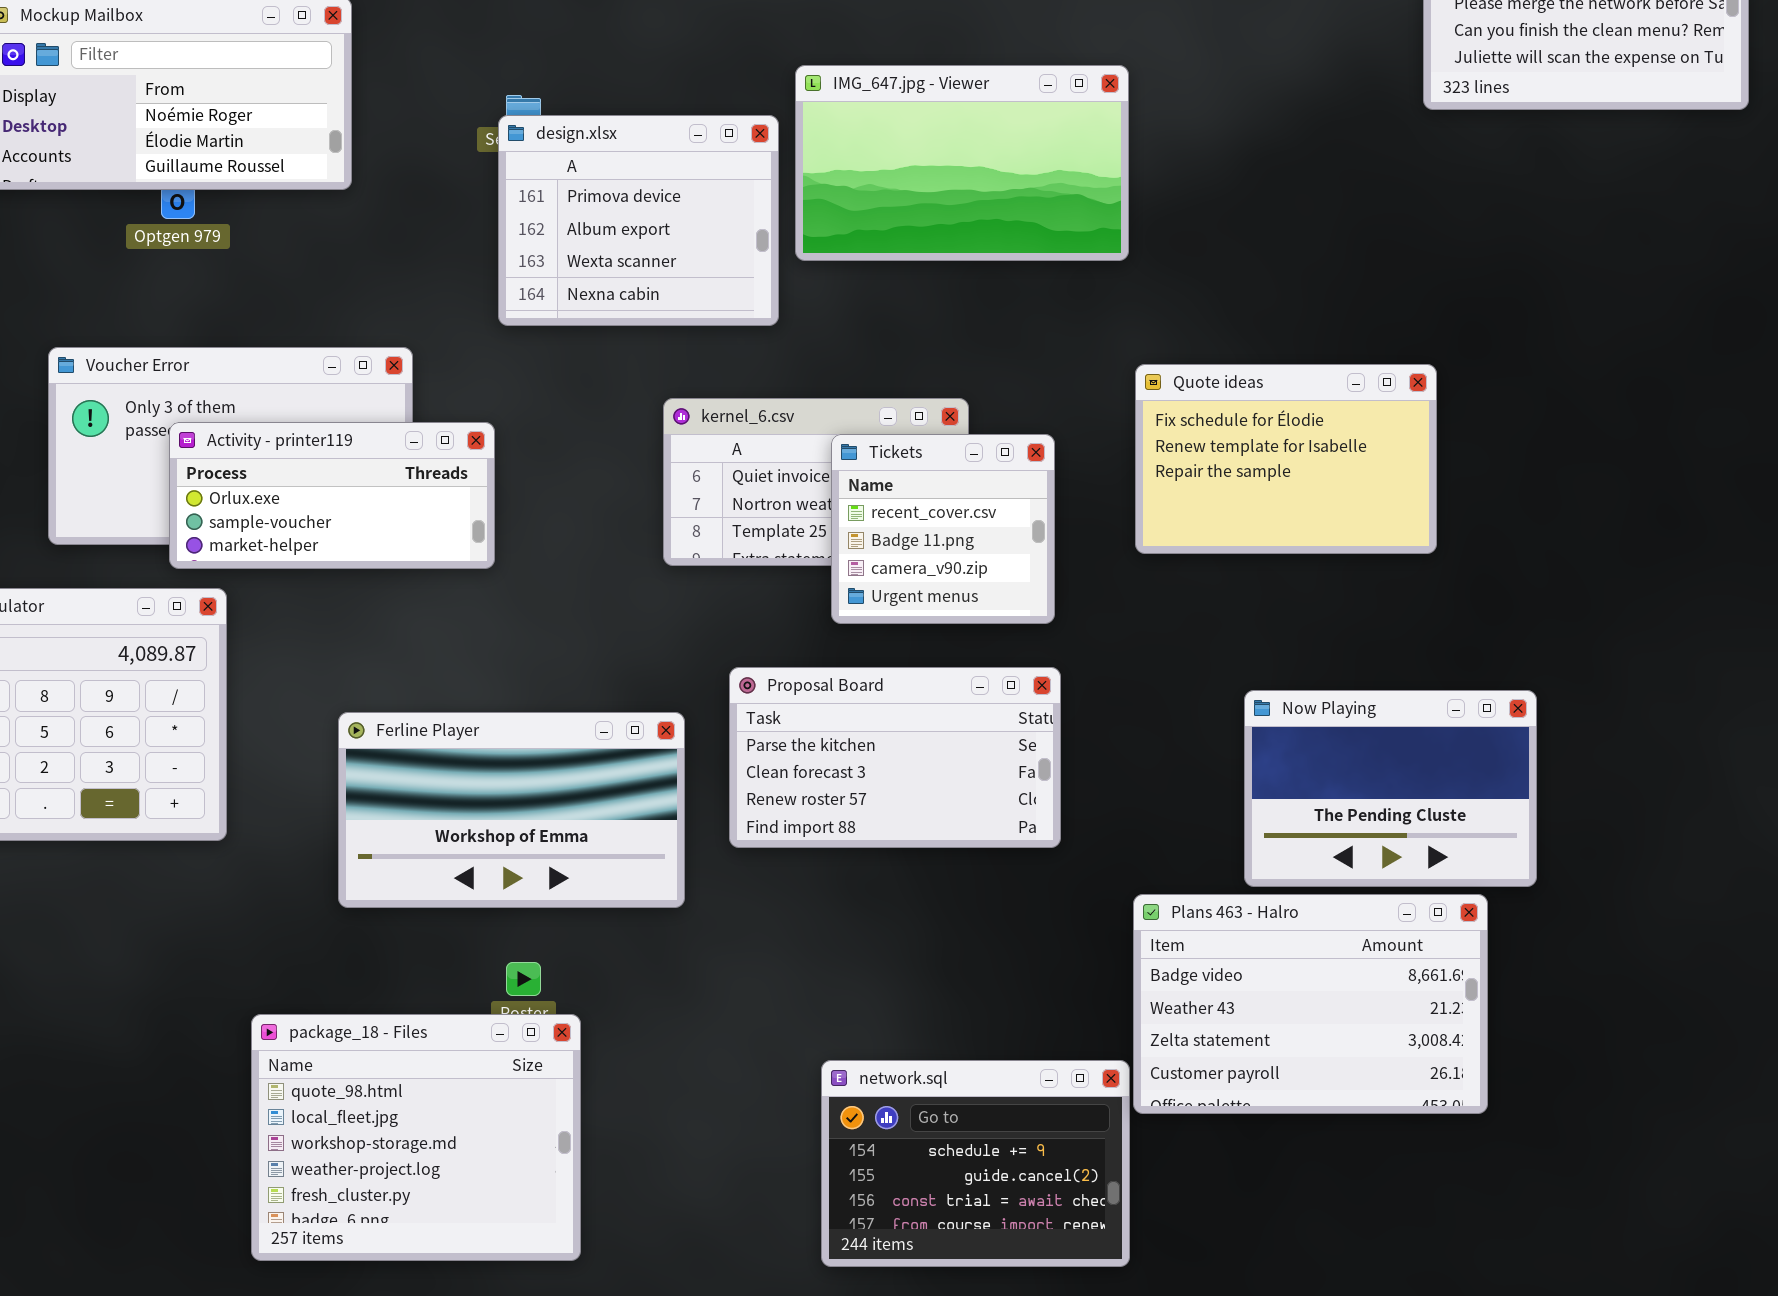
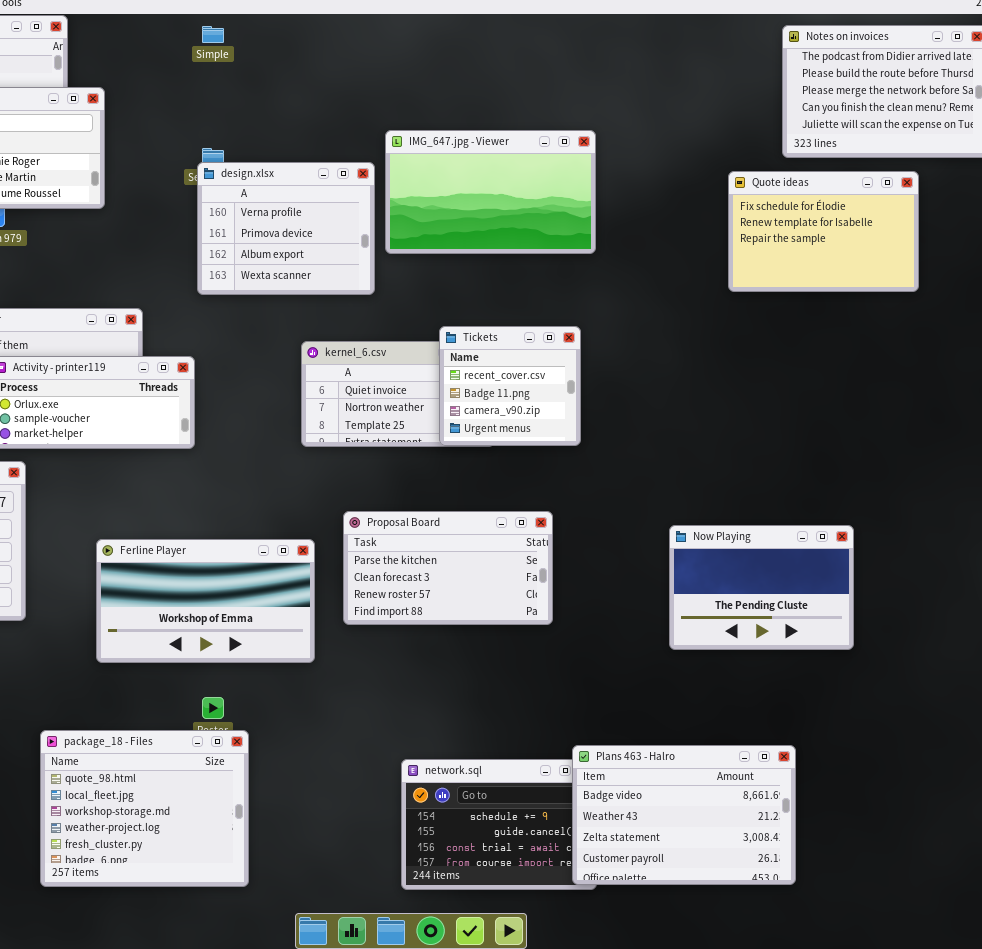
design.xlsx: [498,115,779,326] -> [197,162,375,295], scrolled up 1 row
Quote ideas: [1135,364,1437,554] -> [728,171,919,292], moved
Tickets: [831,434,1055,624] -> [439,326,581,446], moved
Plans 463 - Halro: [1133,894,1488,1114] -> [572,745,796,885], moved

